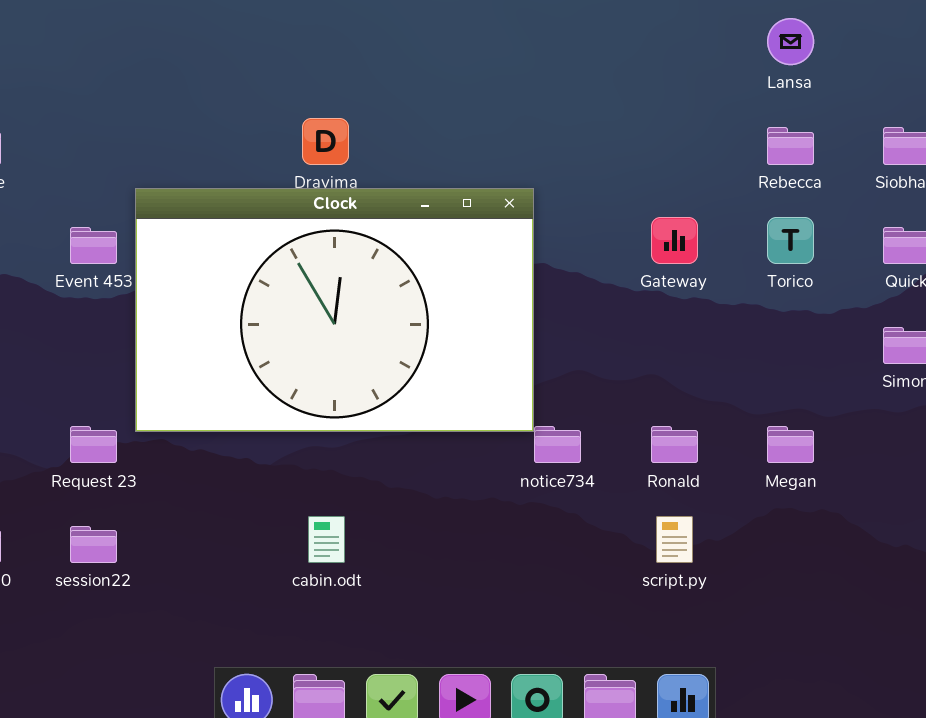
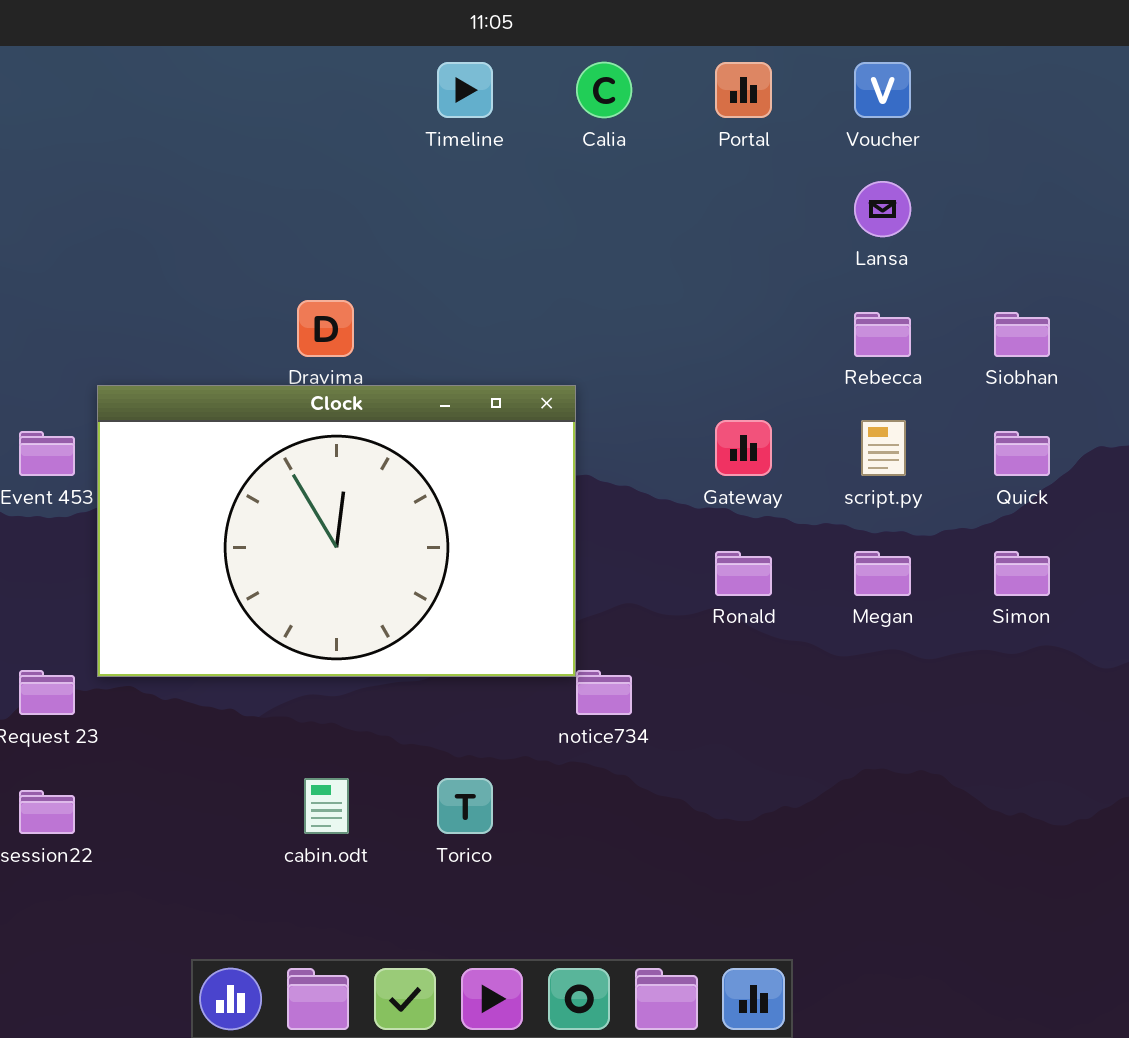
Torico: [767,217,814,264] -> [437,778,493,834], moved
Ronald: [651,426,698,463] -> [715,551,772,596], moved
Megan: [767,426,814,463] -> [854,551,911,596], moved
script.py: [656,516,693,563] -> [861,420,906,476], moved

